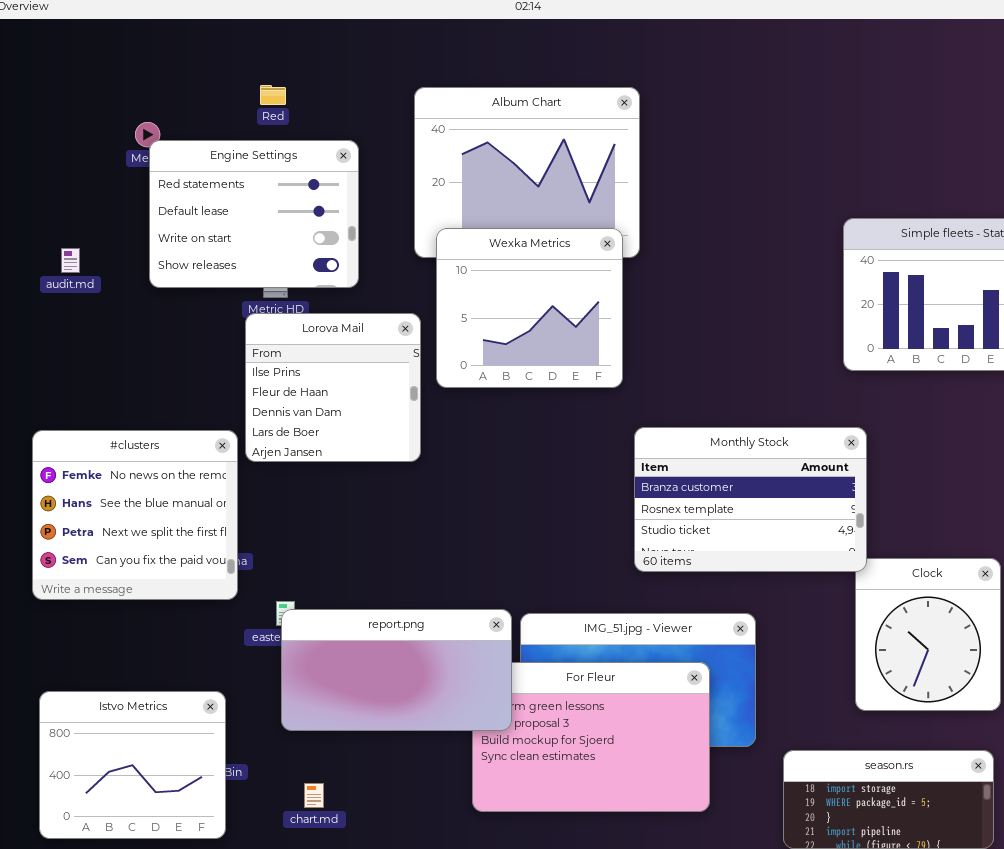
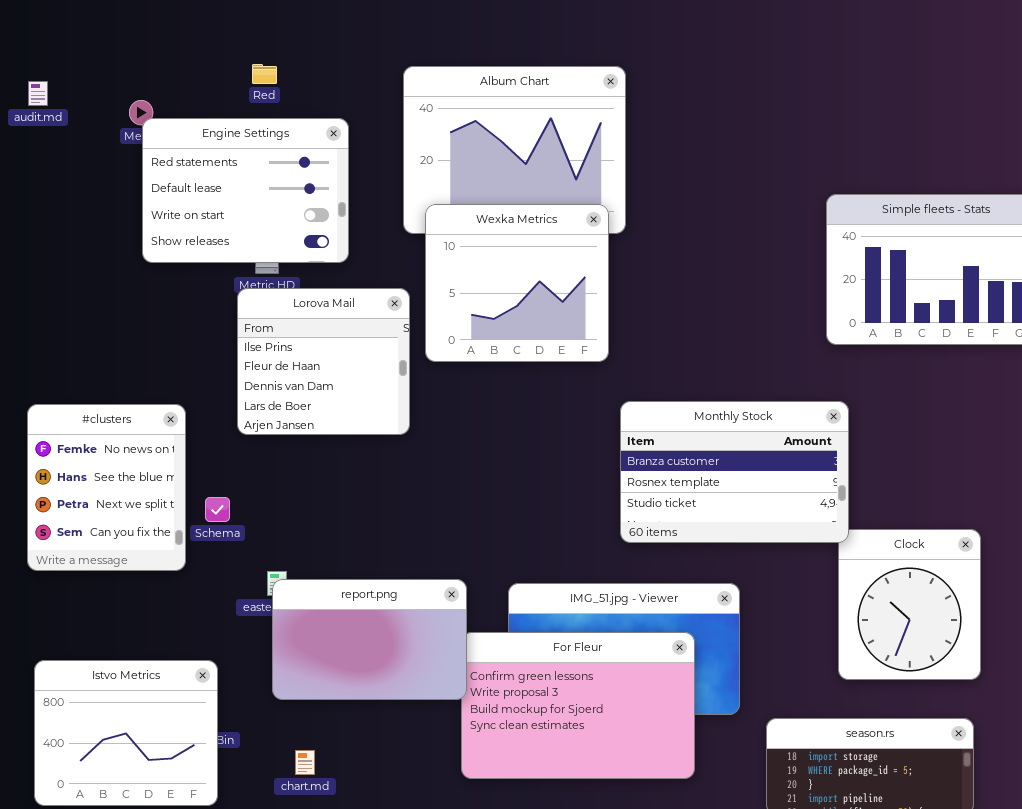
audit.md: [61,248,80,273] -> [28,81,48,106], moved
#clusters: [32,430,238,600] -> [27,404,186,571], resized
report.png: [281,609,512,731] -> [272,579,467,700], resized

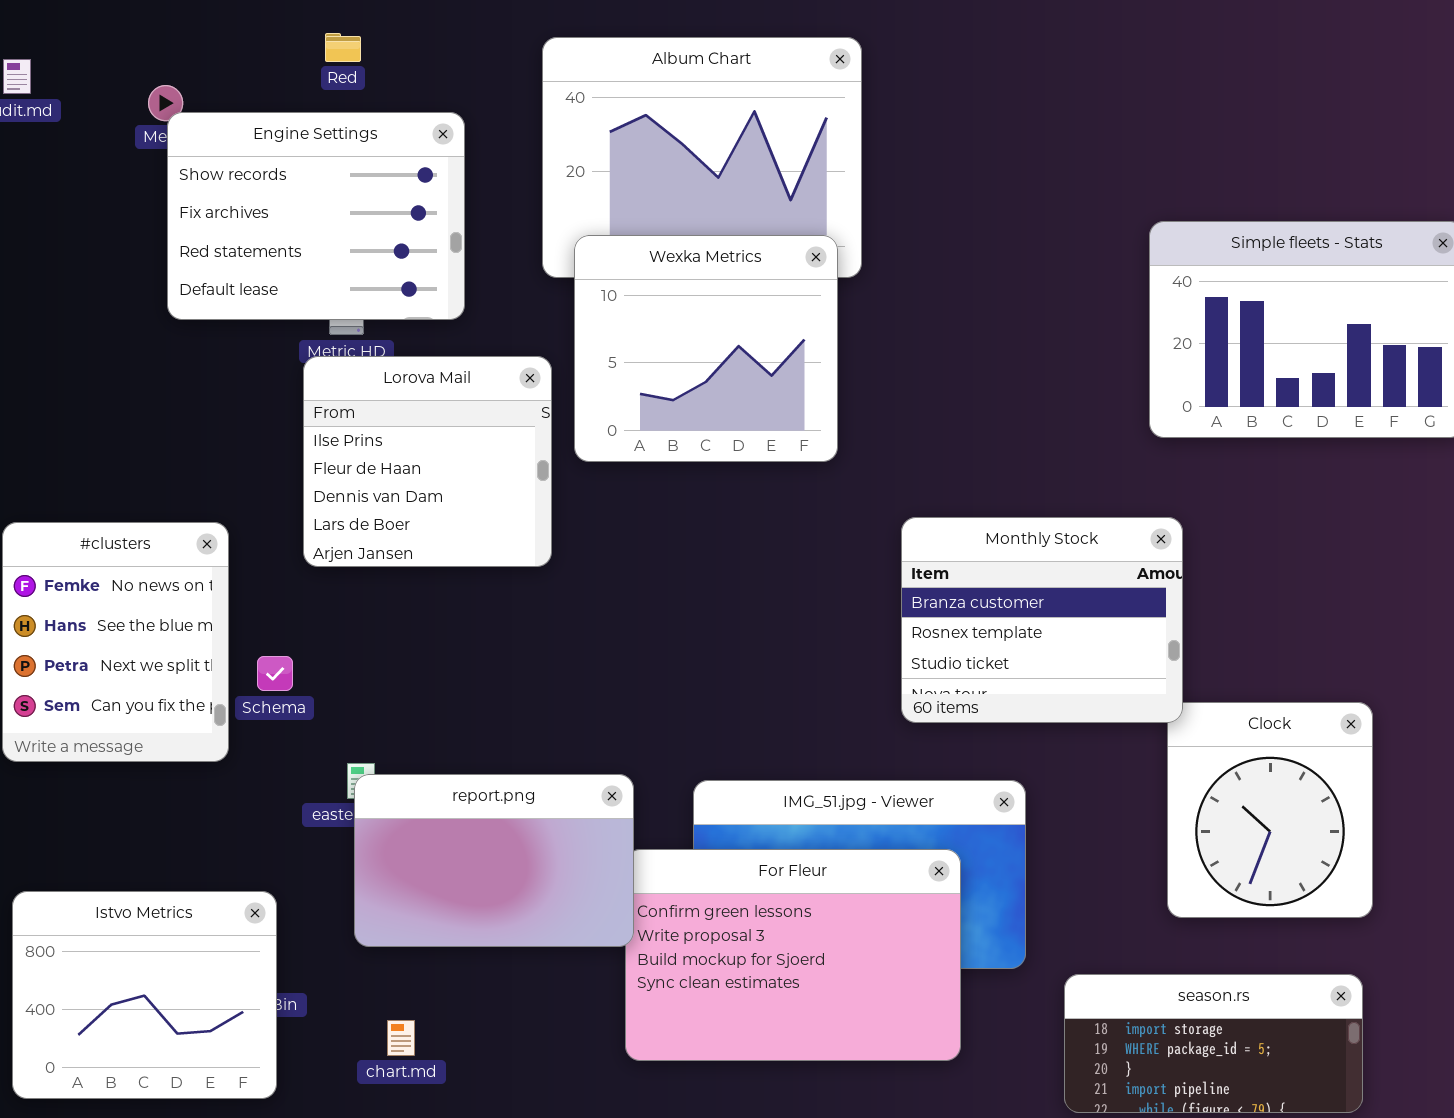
Engine Settings: [142,118,349,263] -> [167,112,465,320], scrolled up 2 rows
Monthly Stock: [620,401,849,543] -> [901,517,1183,723], resized

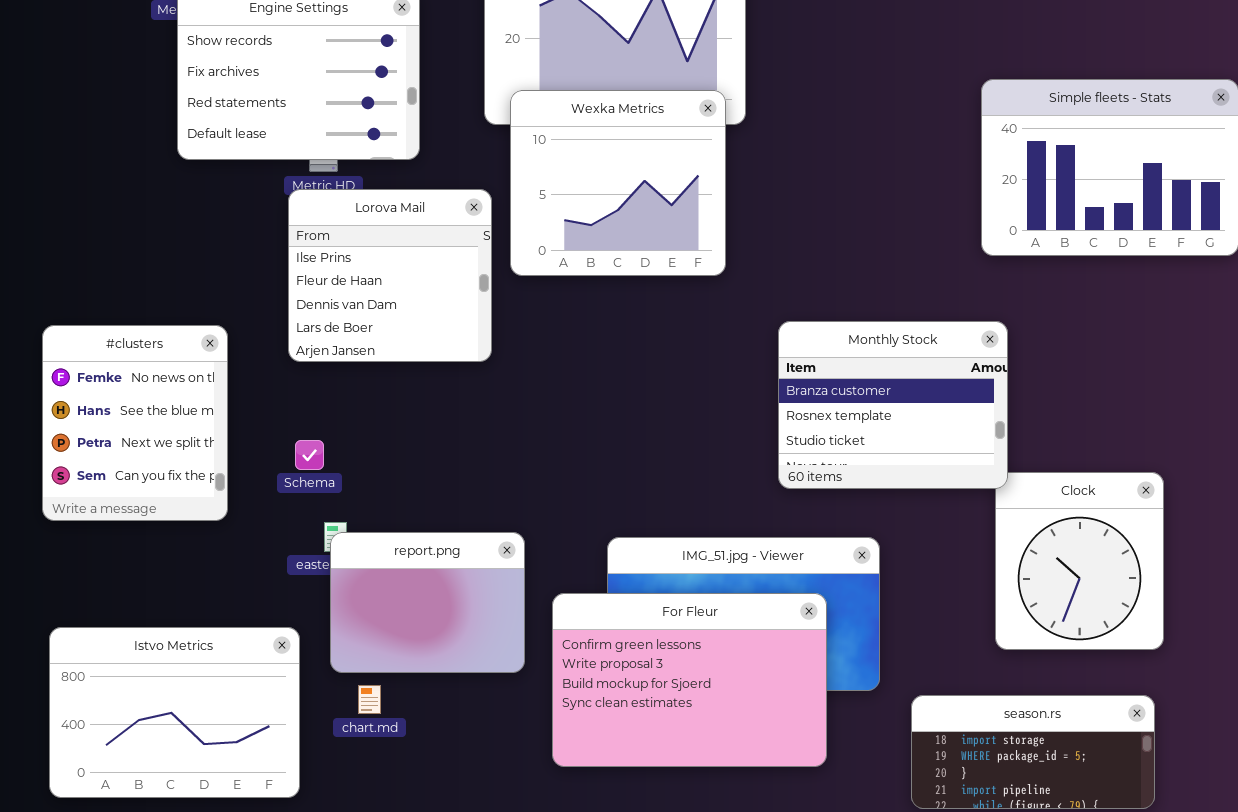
Schema: [257,656,293,691] -> [295,440,324,470], moved
report.png: [354,774,634,947] -> [330,532,525,673], resized
Istvo Metrics: [12,891,277,1099] -> [49,627,300,798], resized
chart.md: [387,1020,415,1056] -> [358,685,381,714], moved

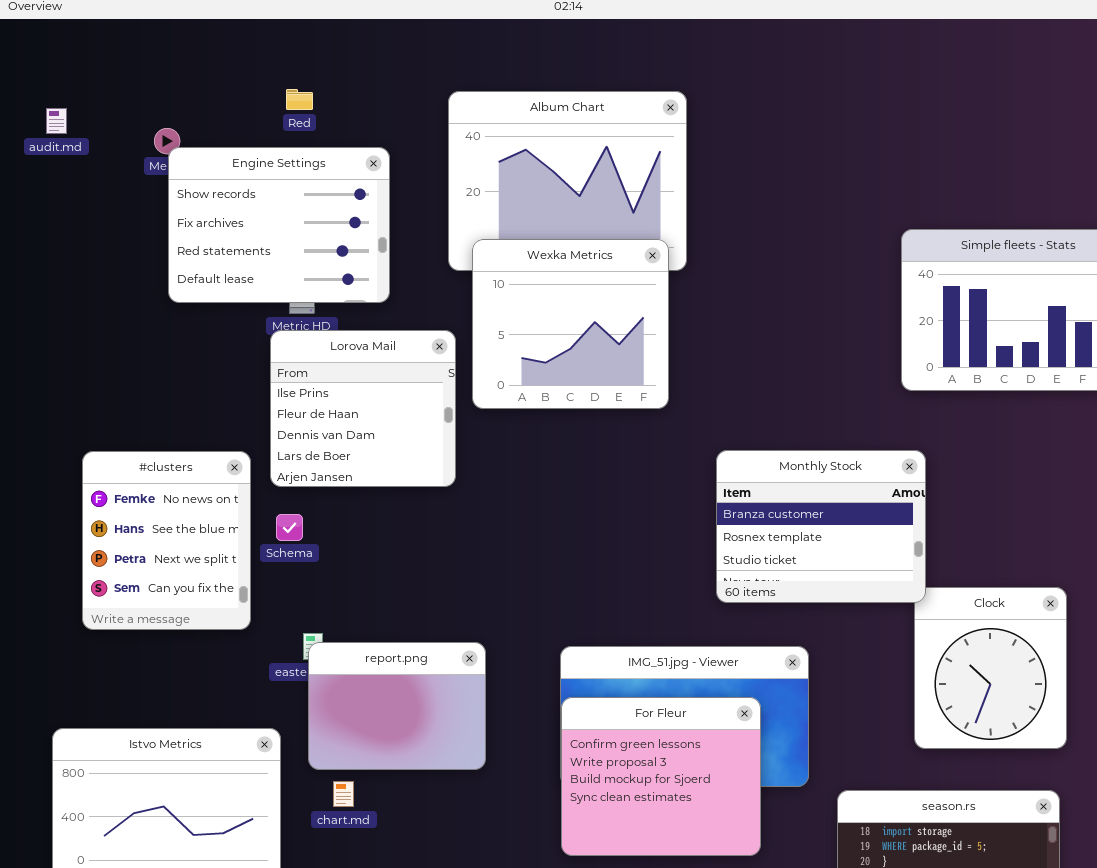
#clusters: [42,325,228,521] -> [82,451,251,630], moved
Schema: [295,440,324,470] -> [276,514,303,541], moved
For Fleur: [552,593,827,767] -> [561,697,761,856], resized

